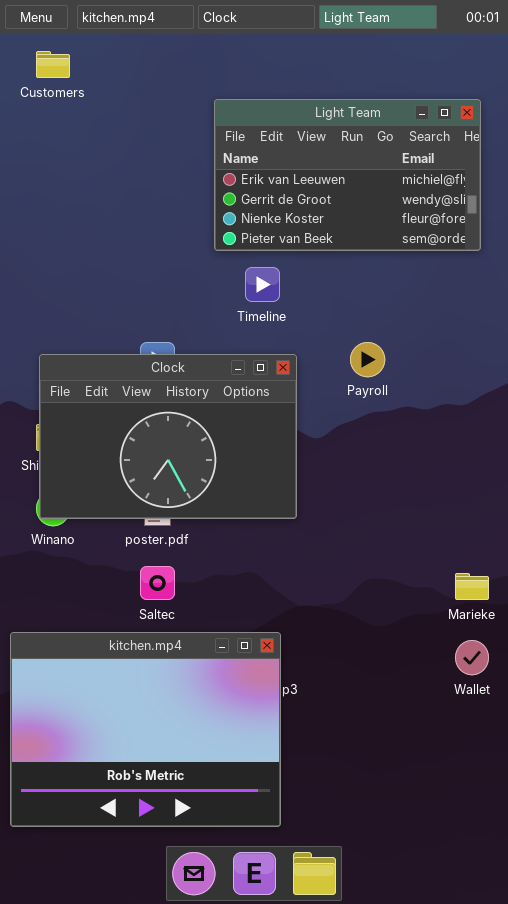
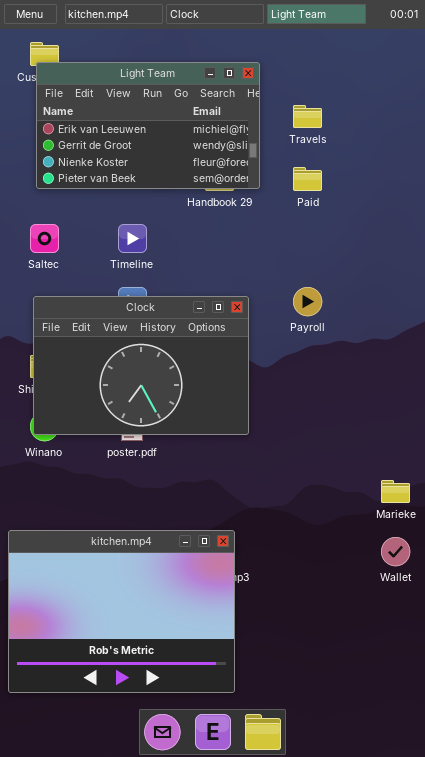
Light Team: [214,99,481,251] -> [36,62,260,189], moved
Timeline: [245,267,280,302] -> [118,224,147,253], moved
Saltec: [140,566,175,600] -> [30,224,59,253], moved

